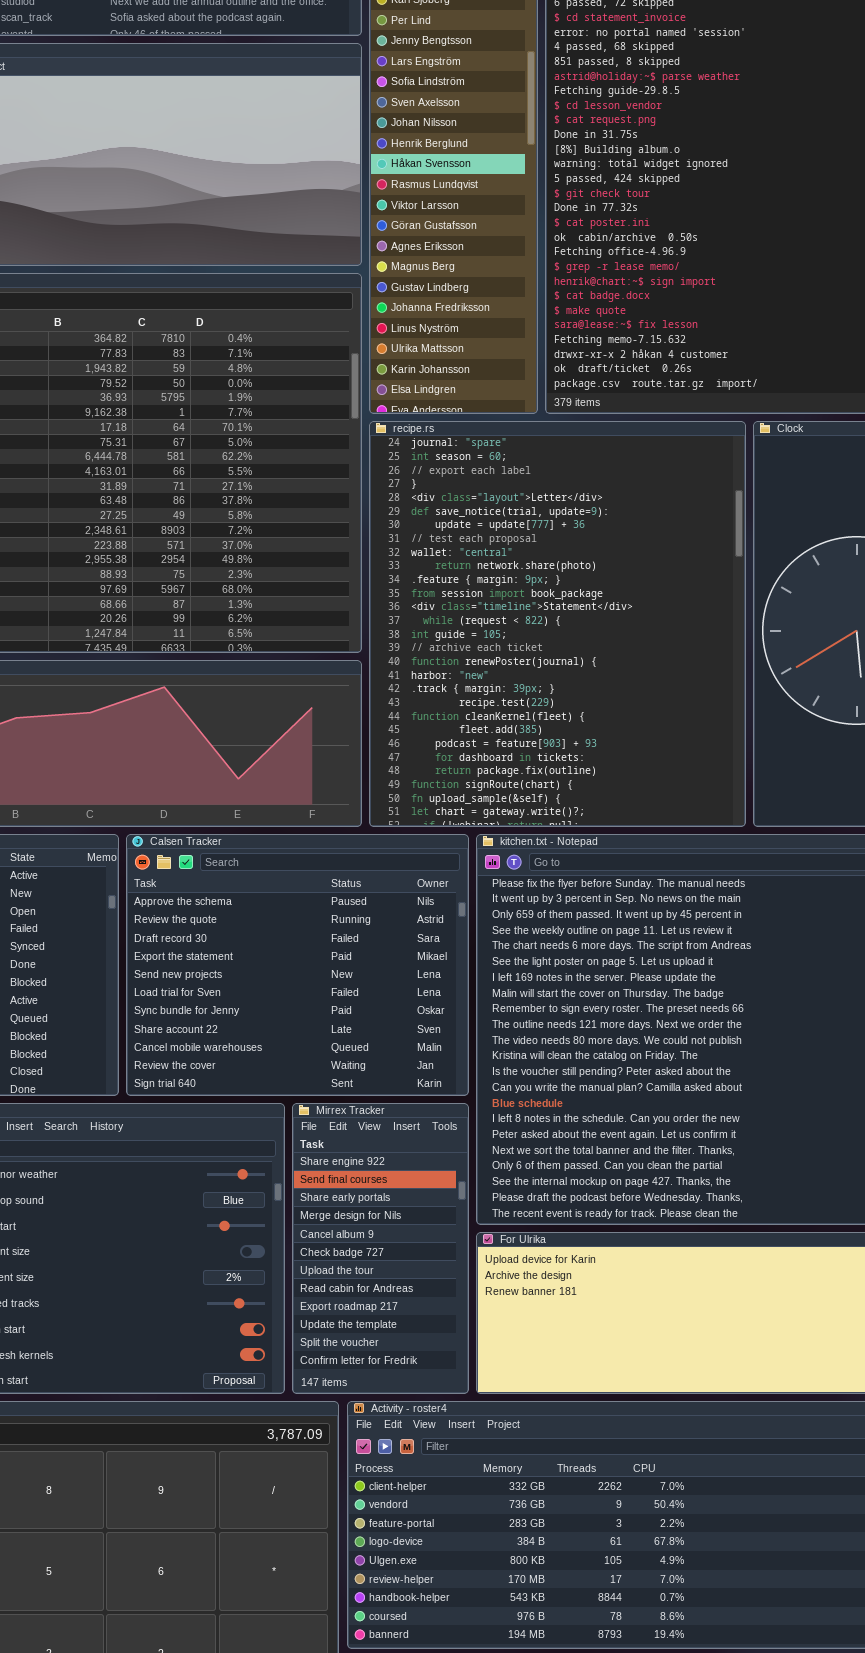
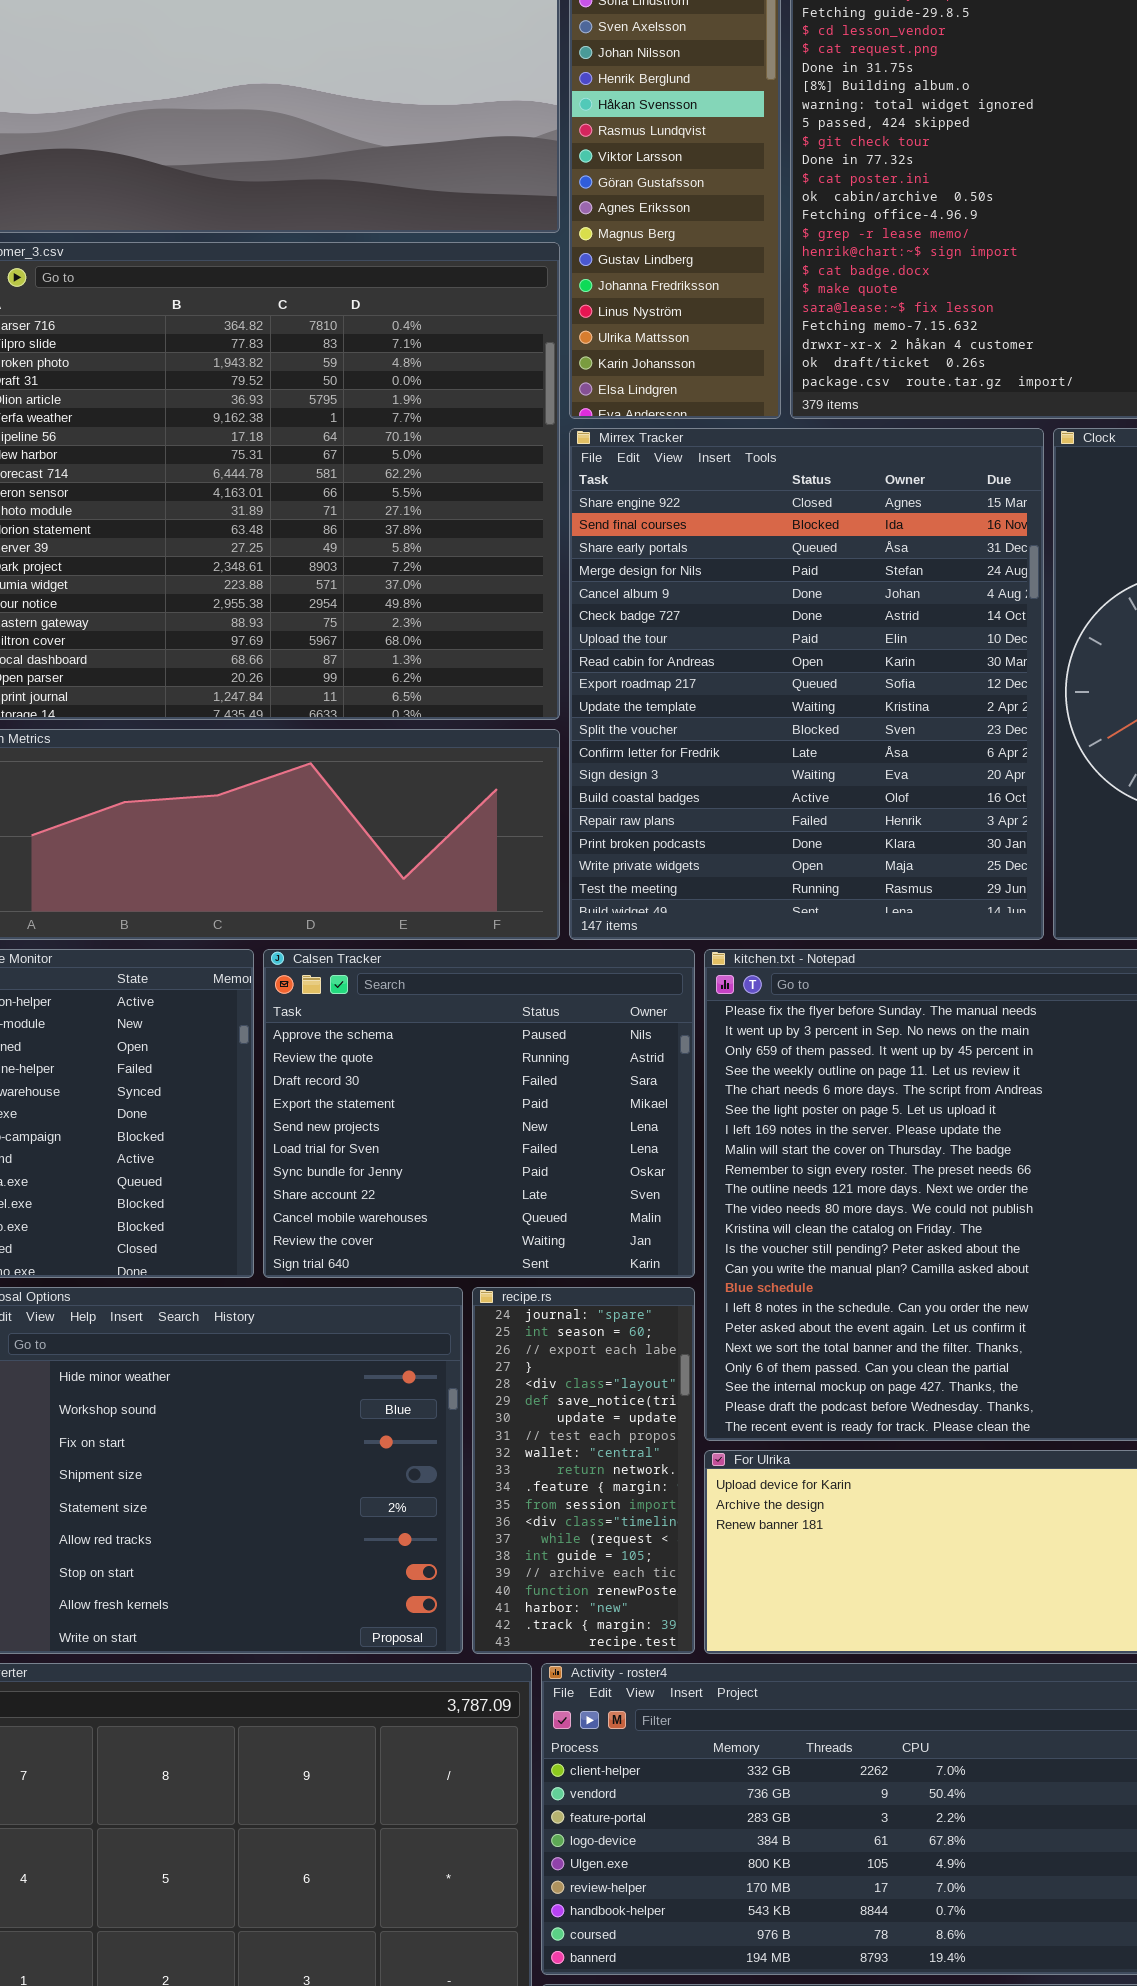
recipe.rs: [369,421,746,827] -> [472,1287,695,1654], moved, resized
Mirrex Tracker: [292,1103,469,1394] -> [569,428,1044,940], moved, resized

